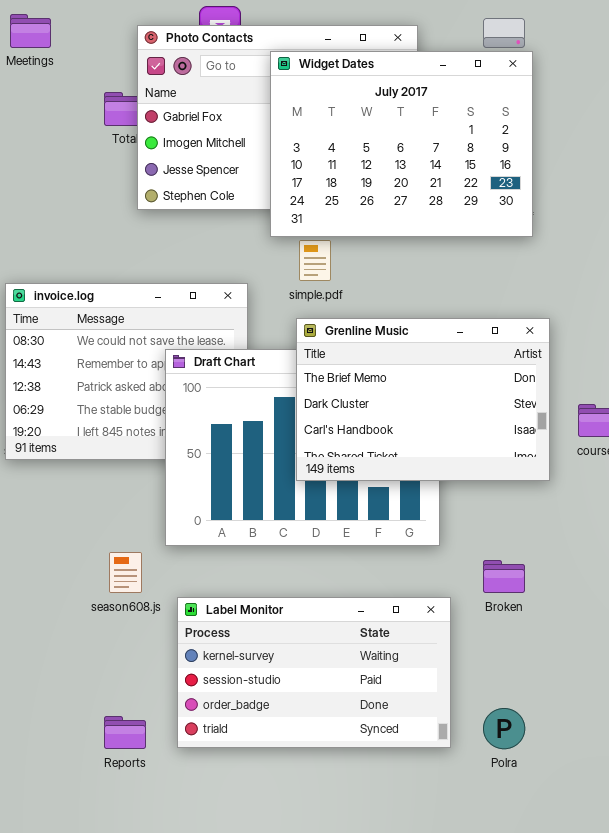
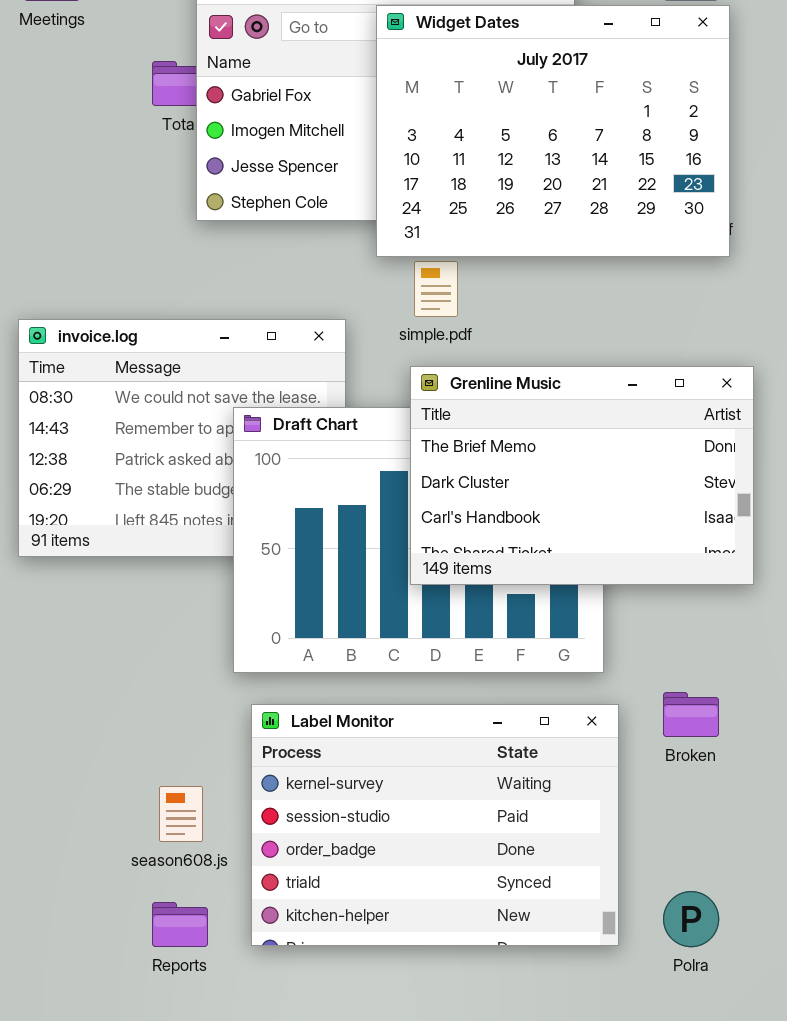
season608.js: [109,552,142,593] -> [159,786,203,842], moved
Label Monitor: [177,597,451,748] -> [251,704,619,946], resized

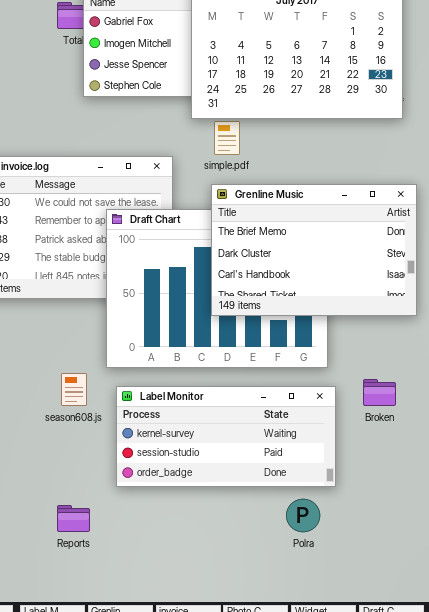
Label Monitor: [251,704,619,946] -> [116,386,336,487], resized
season608.js: [159,786,203,842] -> [61,373,87,406], moved
Polra: [663,891,719,947] -> [286,499,320,532], moved

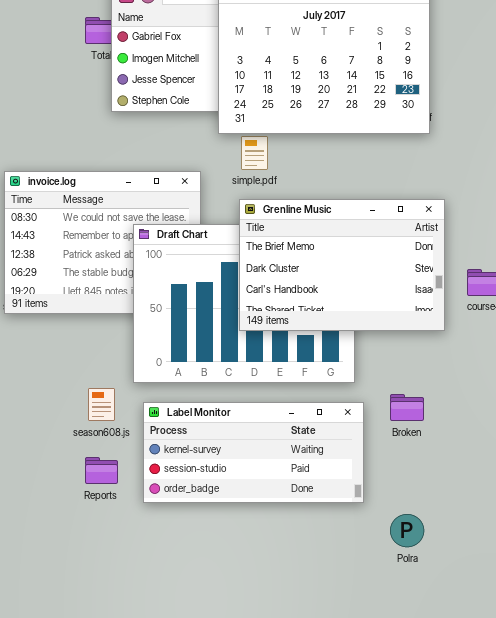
Polra: [286,499,320,532] -> [390,514,424,547], moved
Reports: [57,505,90,532] -> [85,457,118,484], moved

